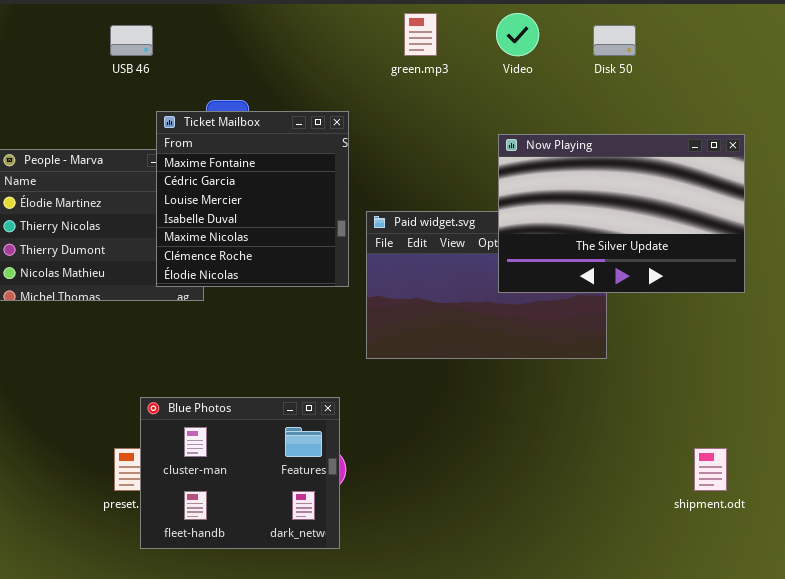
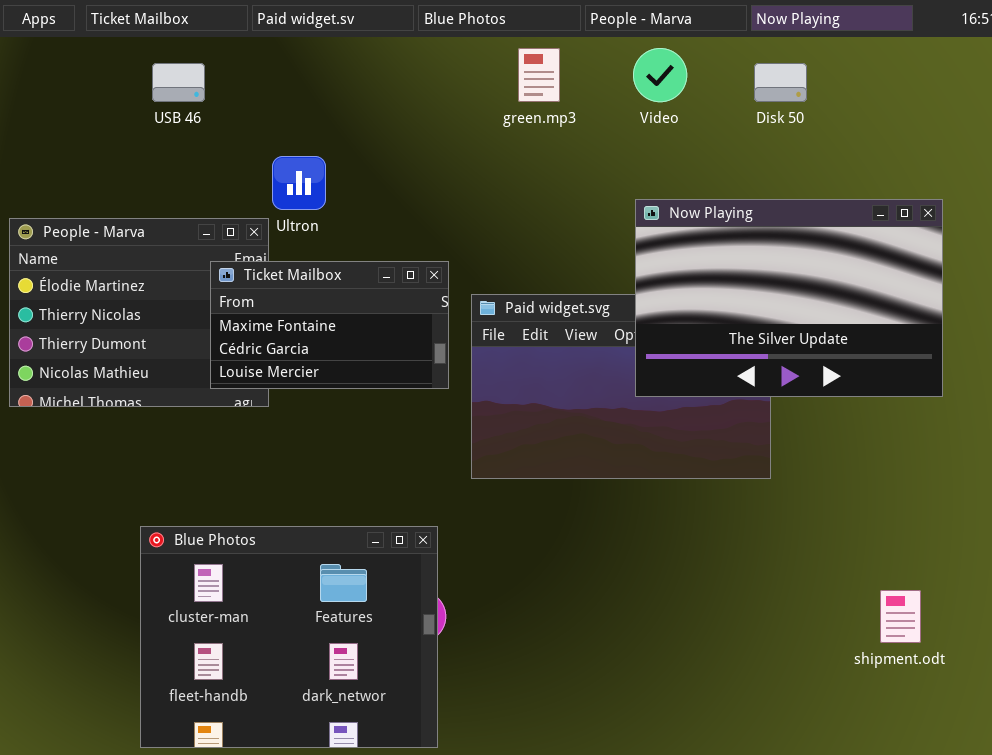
Ticket Mailbox: [156,111,349,287] -> [210,261,449,389], resized
Blue Photos: [140,397,340,549] -> [140,526,438,748], resized

